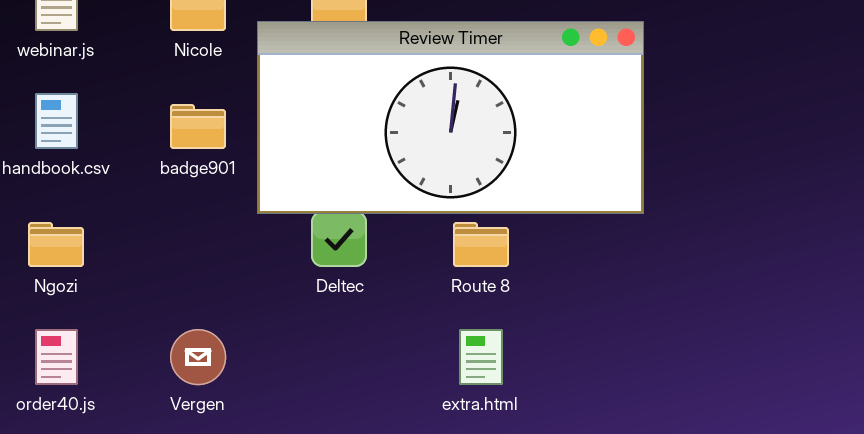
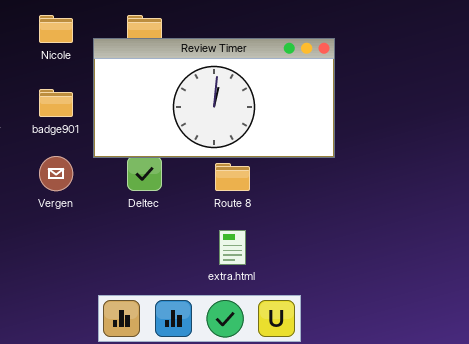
Vergen: [170,329,226,385] -> [39,156,73,191], moved

